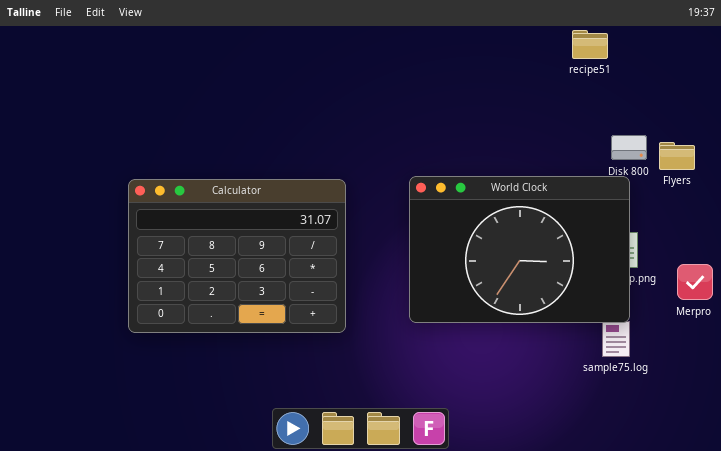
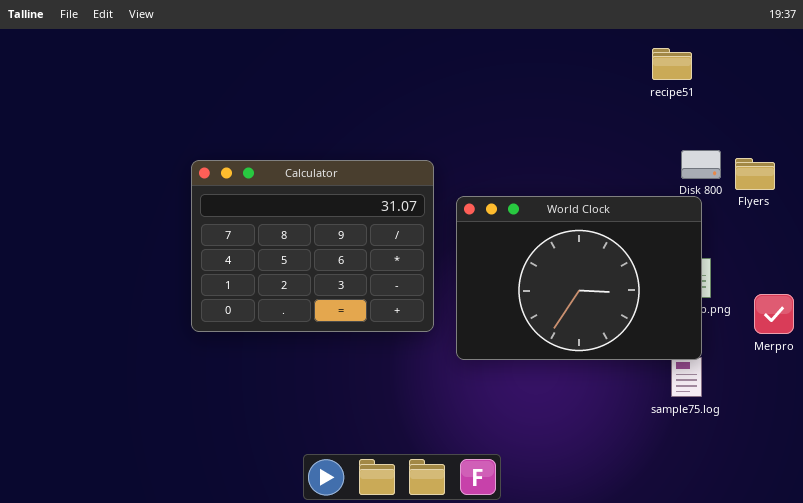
recipe51: [572,30,608,59] -> [652,48,692,80], moved
Calculator: [128,179,346,333] -> [191,160,434,332], moved

